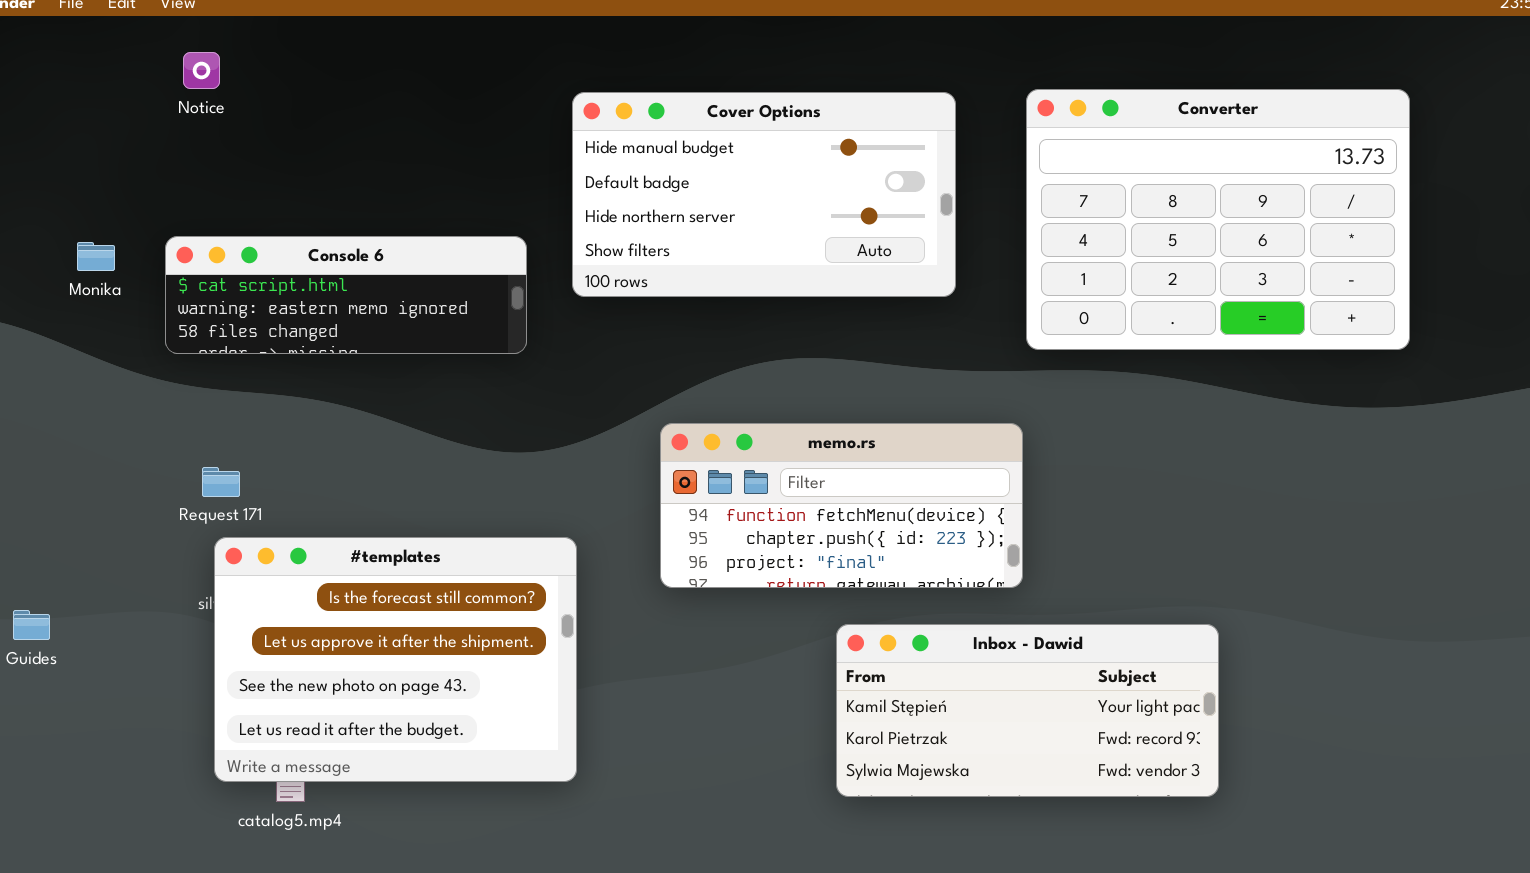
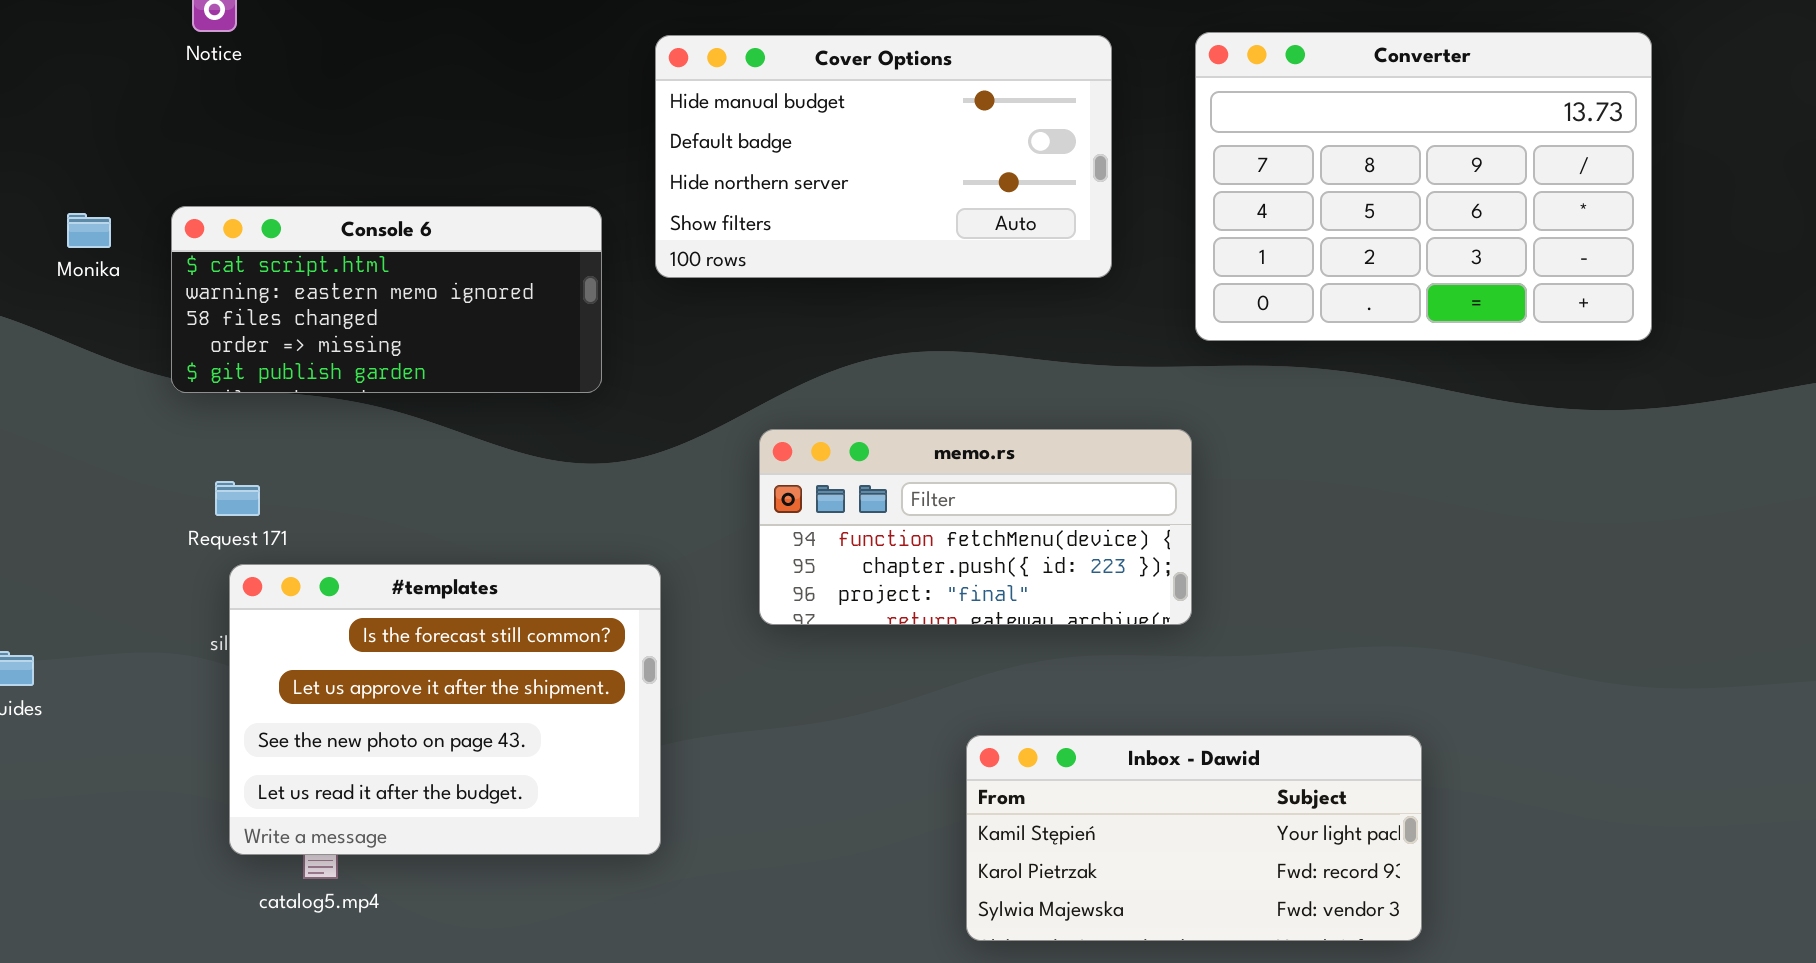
Console 6: [165,236,527,354] -> [171,206,602,393], resized
Inbox - Dawid: [836,624,1219,797] -> [966,735,1422,941], moved

